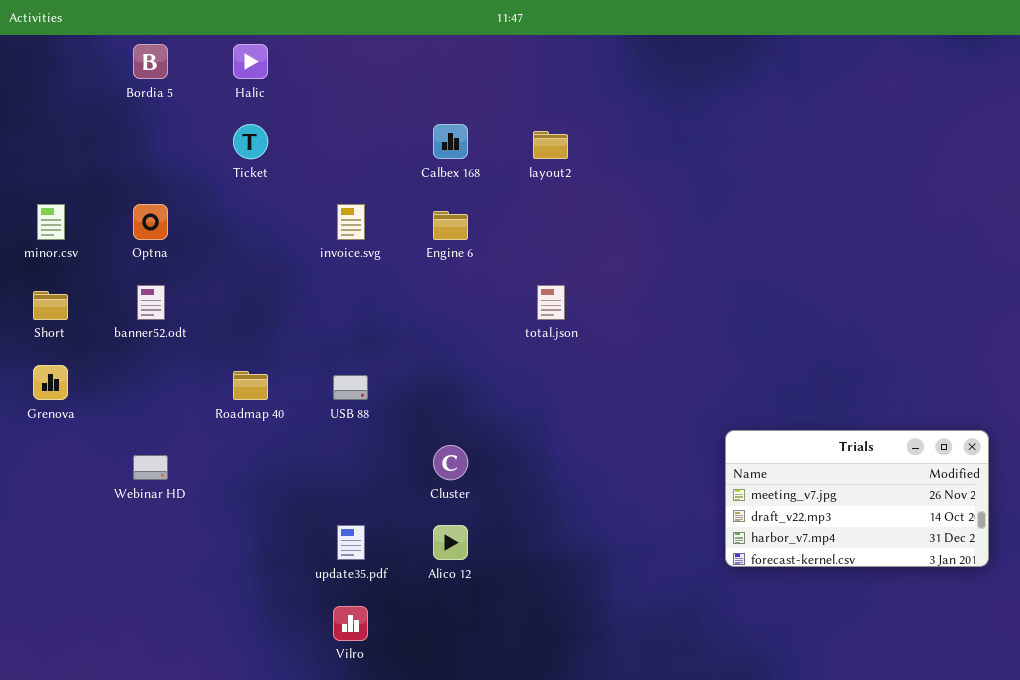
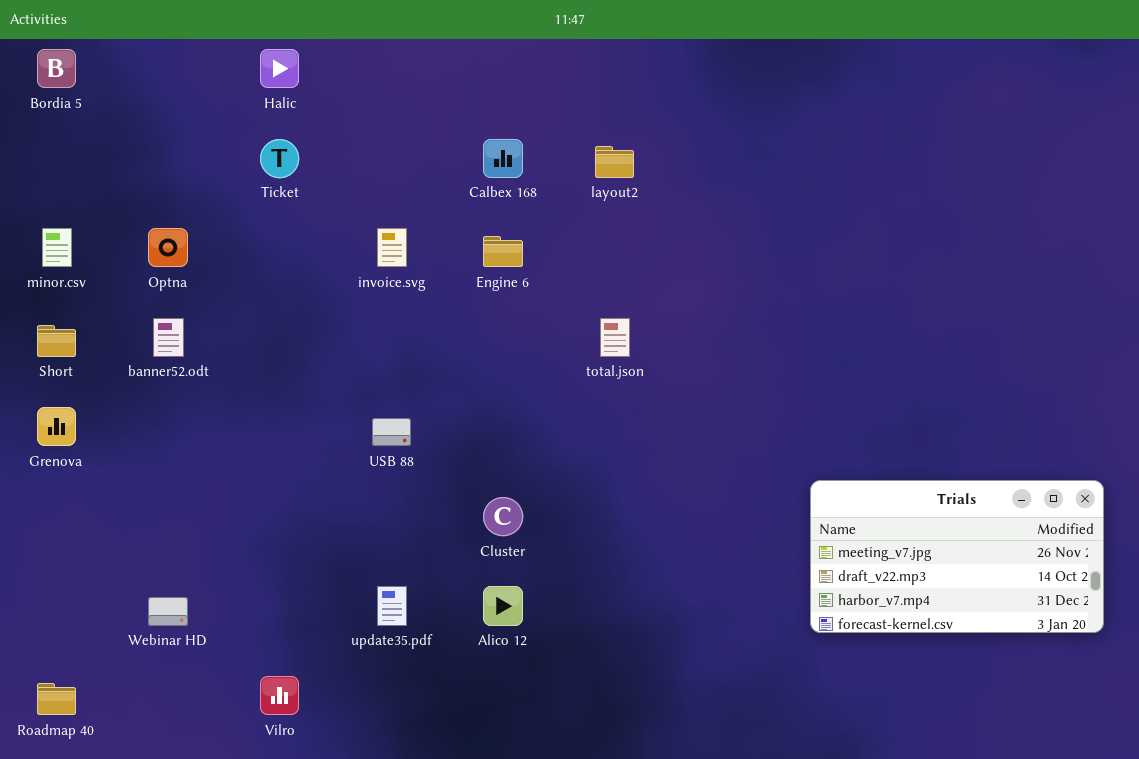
Bordia 5: [133,44,168,79] -> [37,49,76,88], moved
Roadmap 40: [233,371,268,400] -> [37,683,76,715], moved
Webinar HD: [133,455,168,480] -> [148,597,188,626], moved
Vilro: [333,606,368,641] -> [260,676,299,715], moved

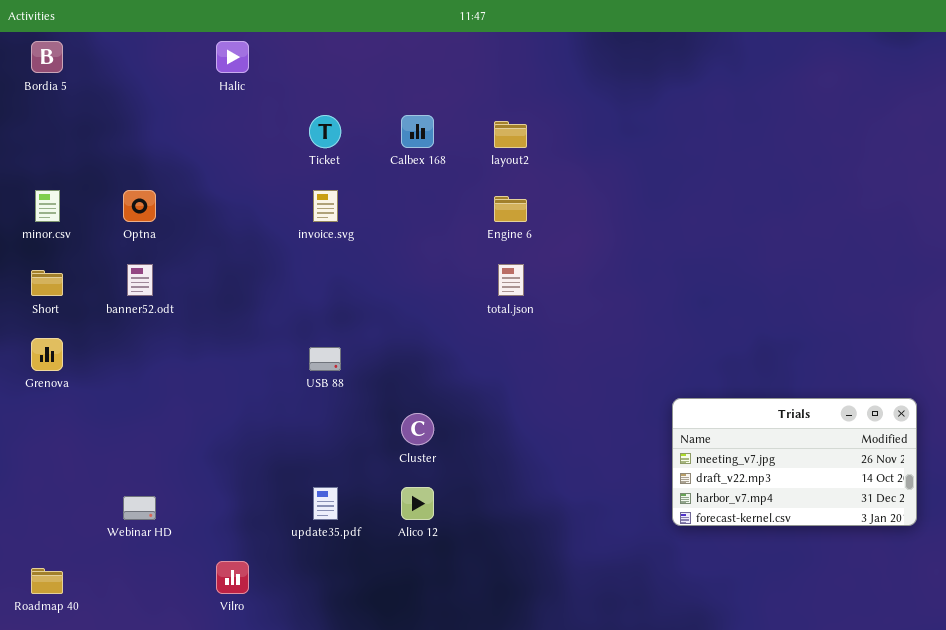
Ticket: [260,139,299,178] -> [309,115,341,148], moved
Engine 6: [483,236,523,267] -> [494,196,527,222], moved

